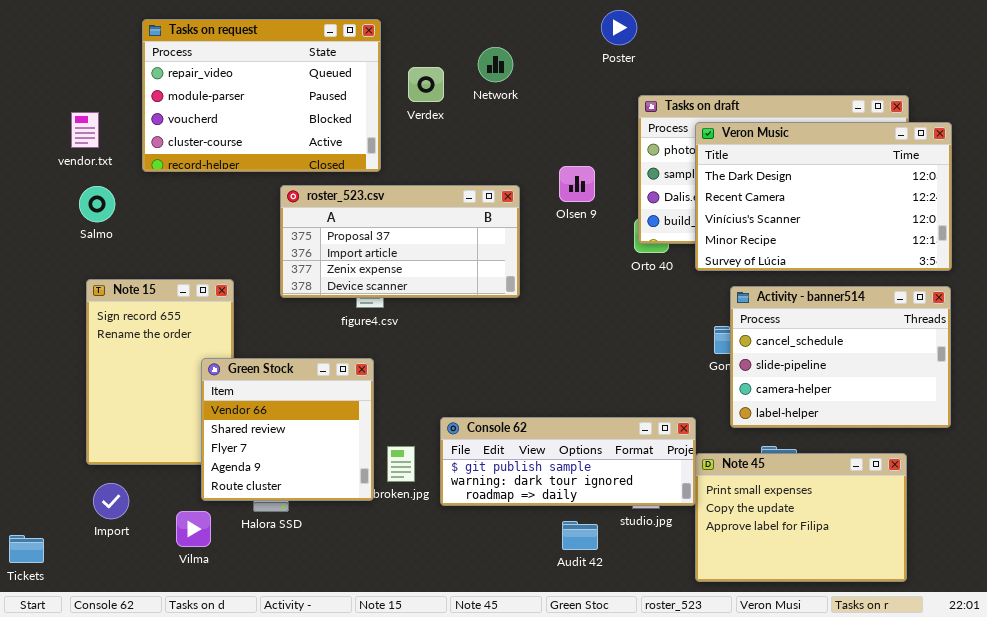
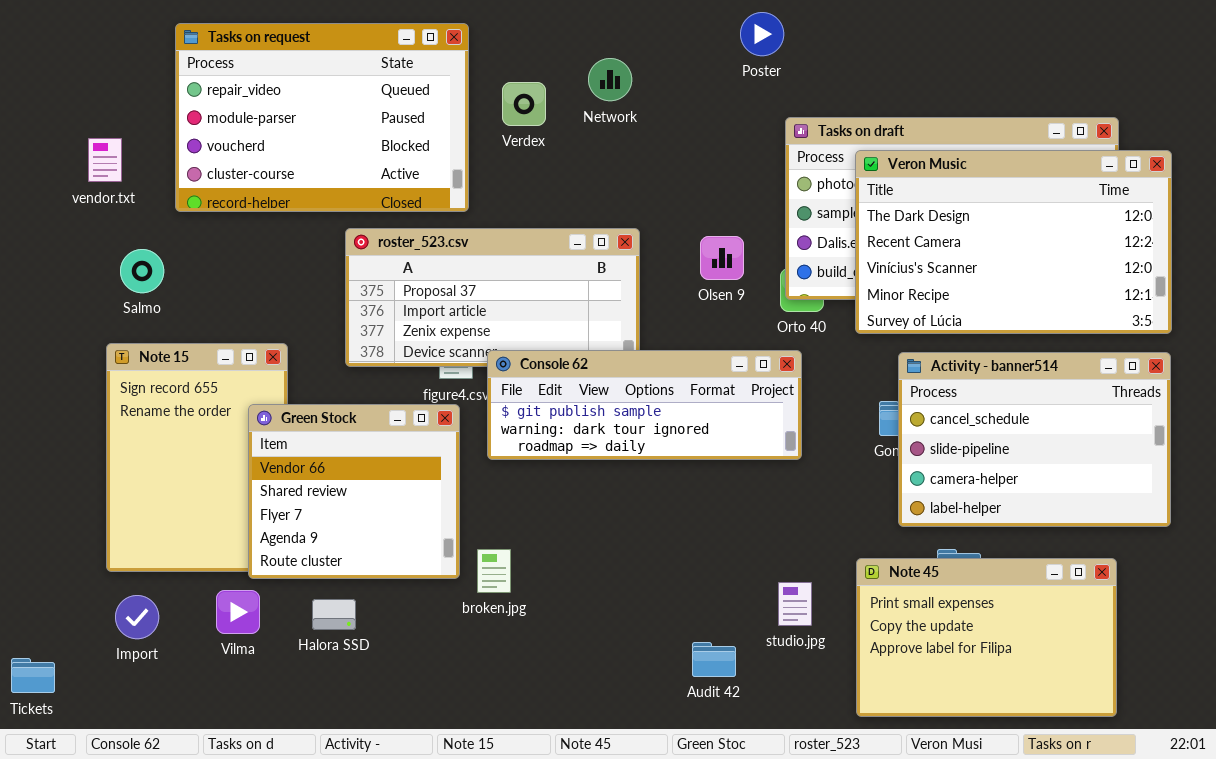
Olsen 9: [559,166,595,202] -> [700,236,744,280], moved
Salmo: [79,186,115,222] -> [120,249,164,293], moved
Green Stock: [201,358,374,501] -> [248,404,460,579], moved
Console 62: [440,417,696,506] -> [487,350,802,460], moved
Vilma: [176,511,211,547] -> [216,590,260,634], moved

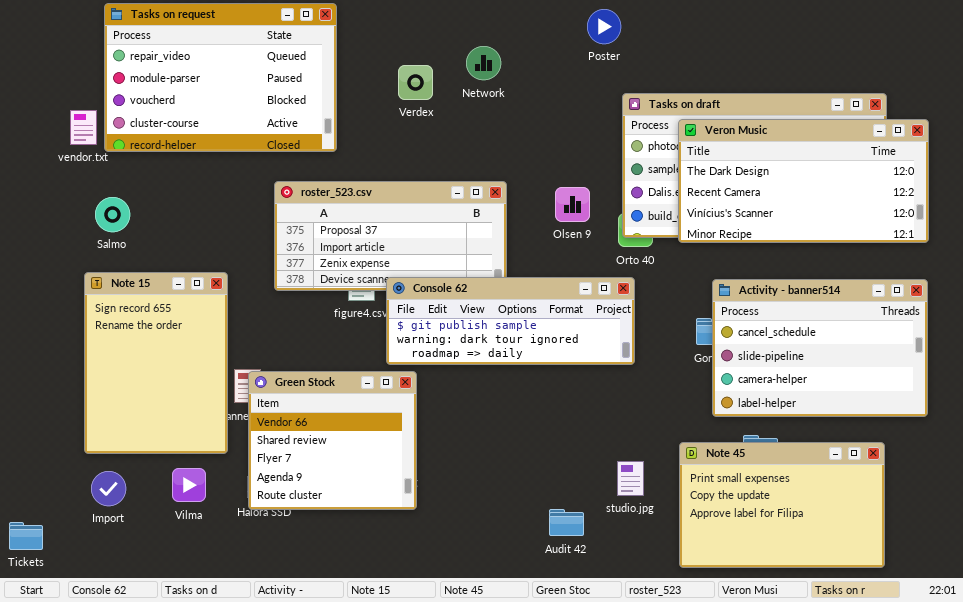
Tasks on request: [175,23,469,212] -> [104,3,337,152], moved
Veron Music: [855,150,1172,334] -> [678,119,929,243], resized
Green Stock: [248,404,460,579] -> [248,371,417,510], moved

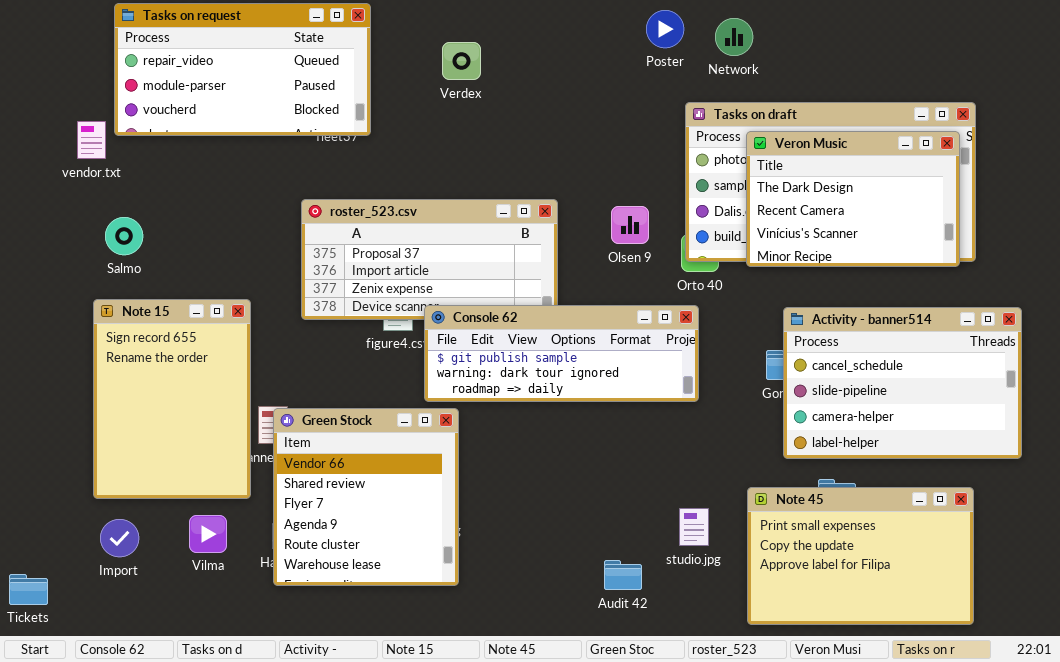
Tasks on request: [104,3,337,152] -> [114,3,371,136], resized
Network: [466,46,501,80] -> [715,18,753,56], moved
Verdex: [398,65,433,100] -> [442,42,481,80], moved
Veron Music: [678,119,929,243] -> [746,131,960,267], resized
Green Stock: [248,371,417,510] -> [273,408,459,586], resized

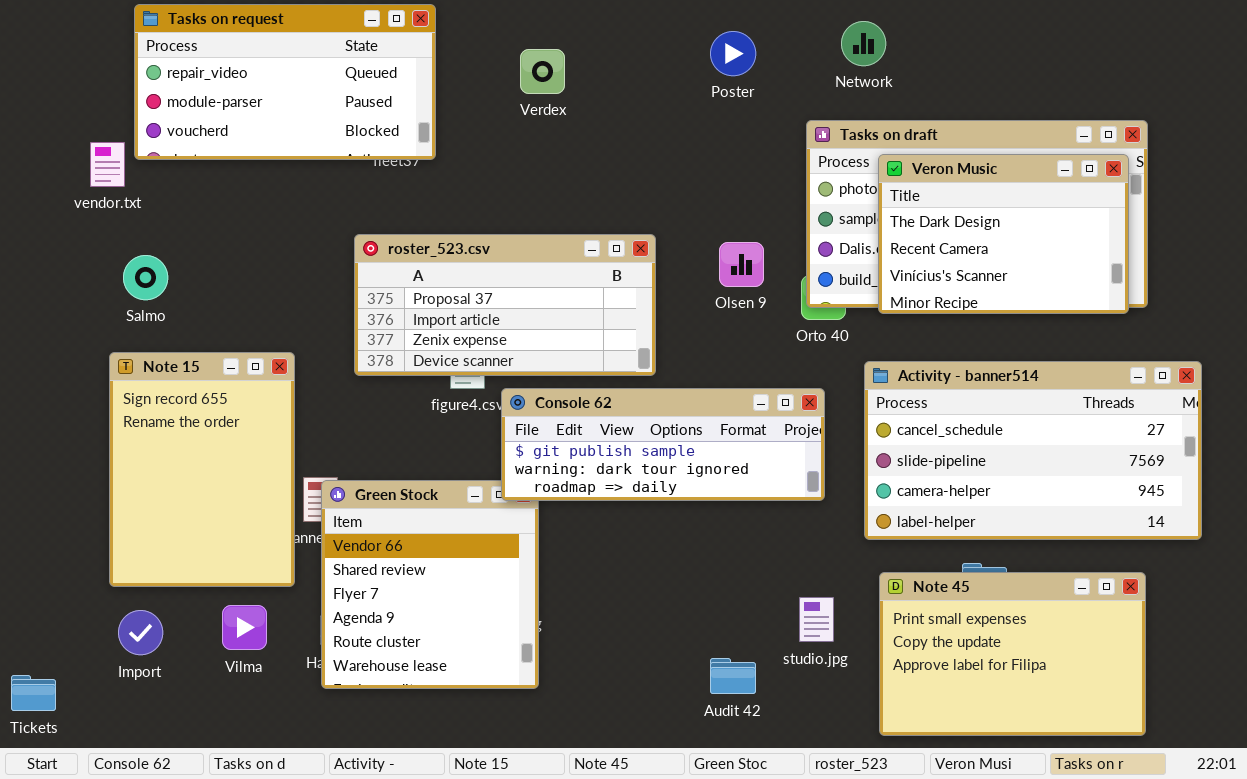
Poster: [646,10,684,48] -> [710,31,756,76], moved
Console 62: [424,305,699,402] -> [501,388,825,501], moved
Activity - banner514: [783,307,1022,459] -> [864,361,1202,540], resized

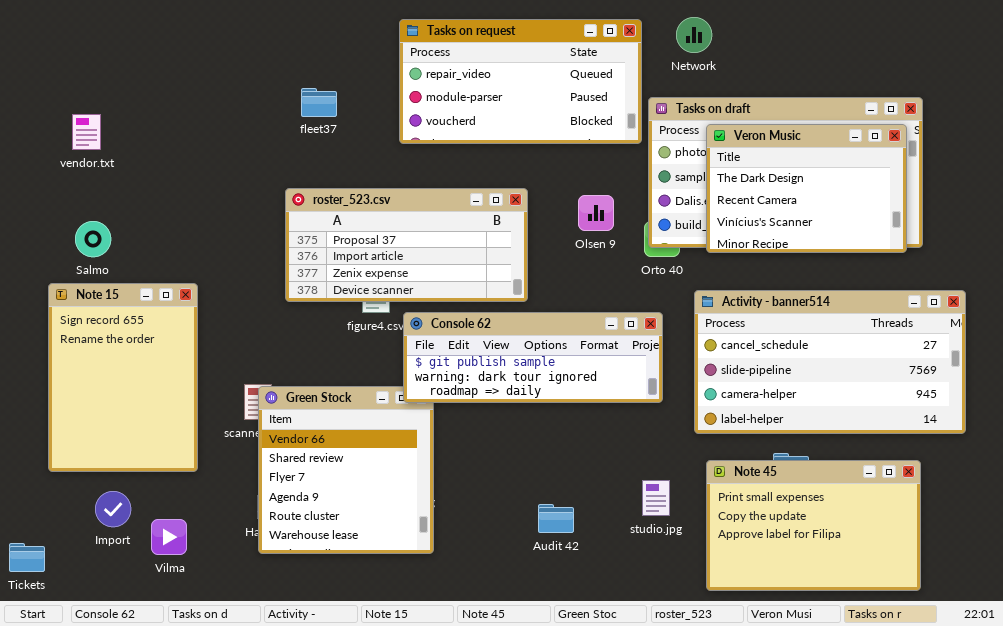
Tasks on request: [134,4,436,160] -> [399,19,642,144], moved
Salmo: [123,255,168,300] -> [75,221,111,257], moved
Note 15: [109,352,295,587] -> [48,283,198,472], moved
Vilma: [222,605,267,650] -> [151,519,187,555], moved
Audit 42: [710,658,756,694] -> [538,504,574,533], moved

